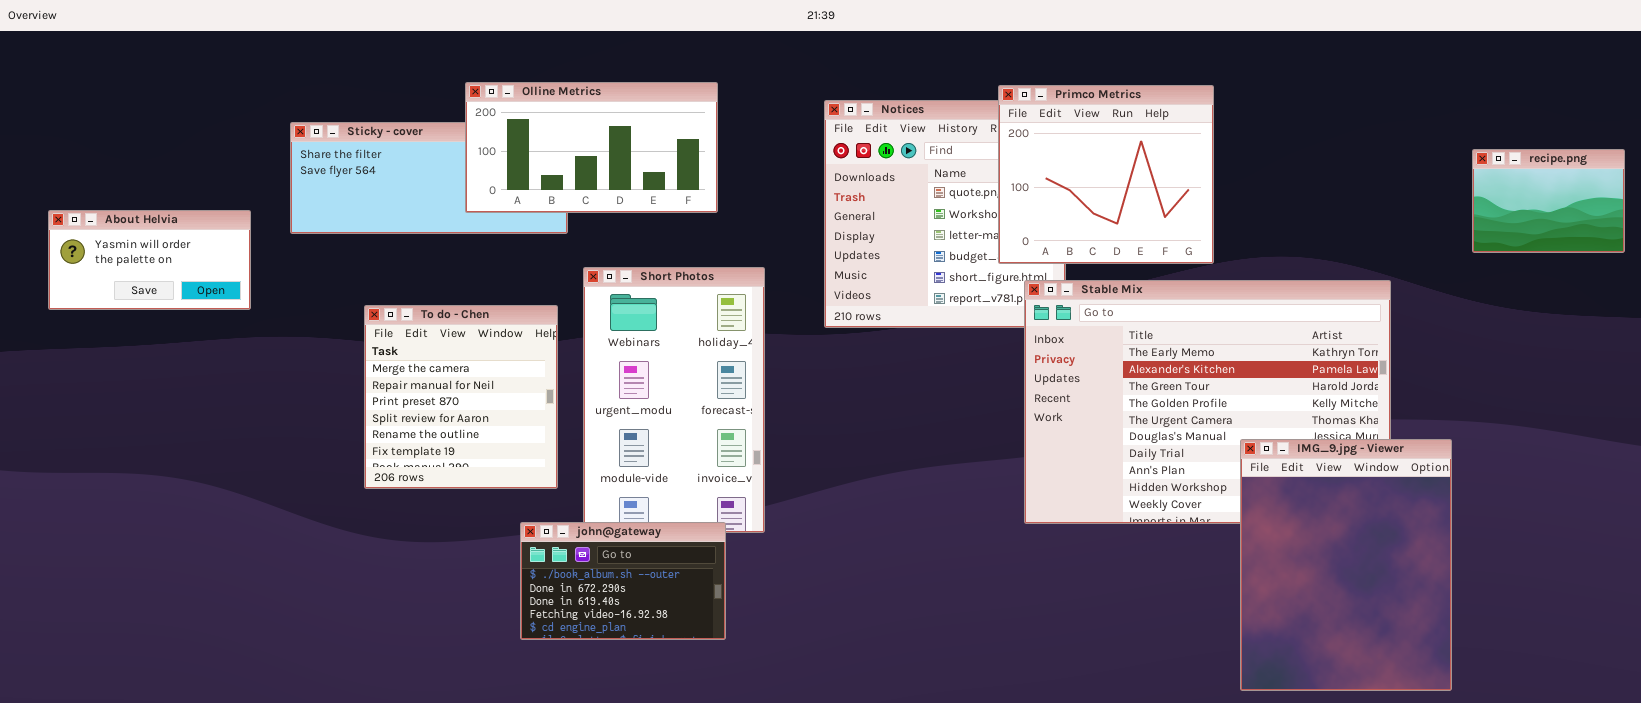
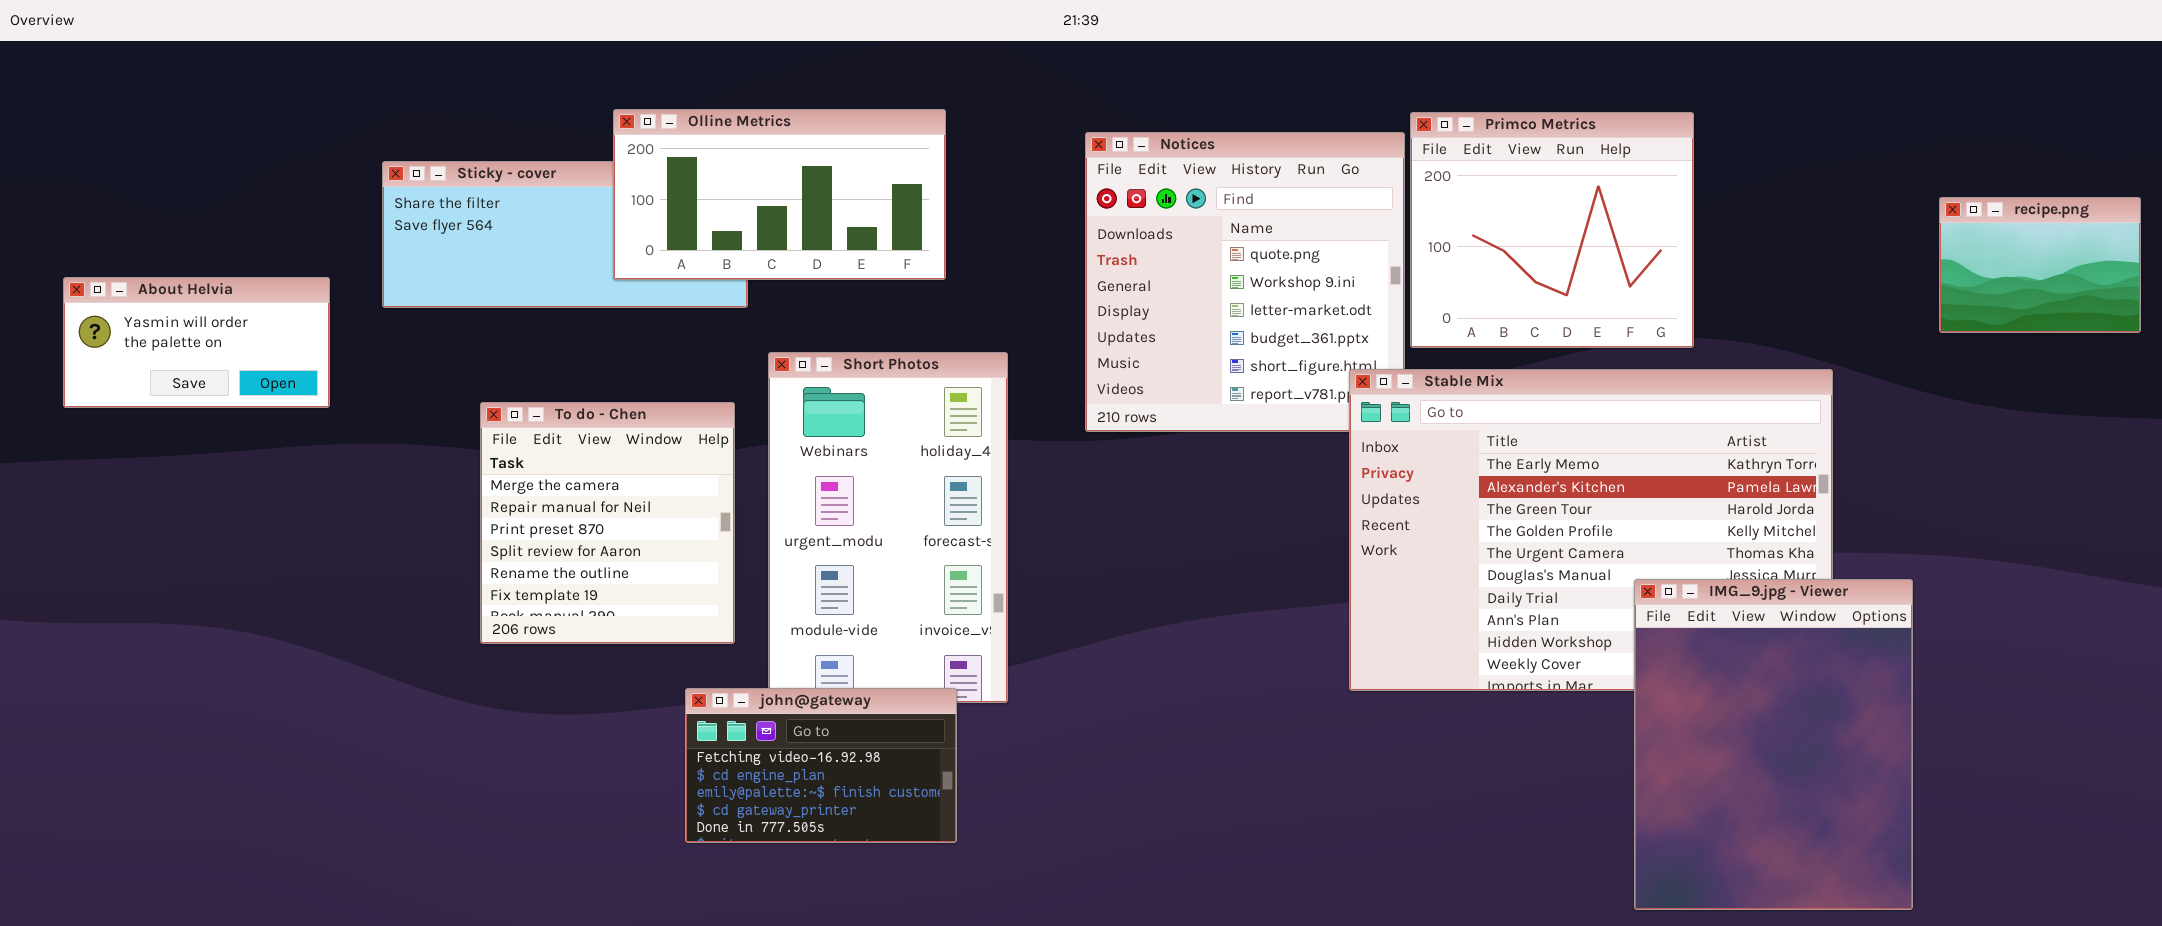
Primco Metrics: [998,85,1214,264] -> [1410,112,1694,348], moved
john@gateway: [520,522,726,640] -> [685,688,957,843], scrolled down 3 rows

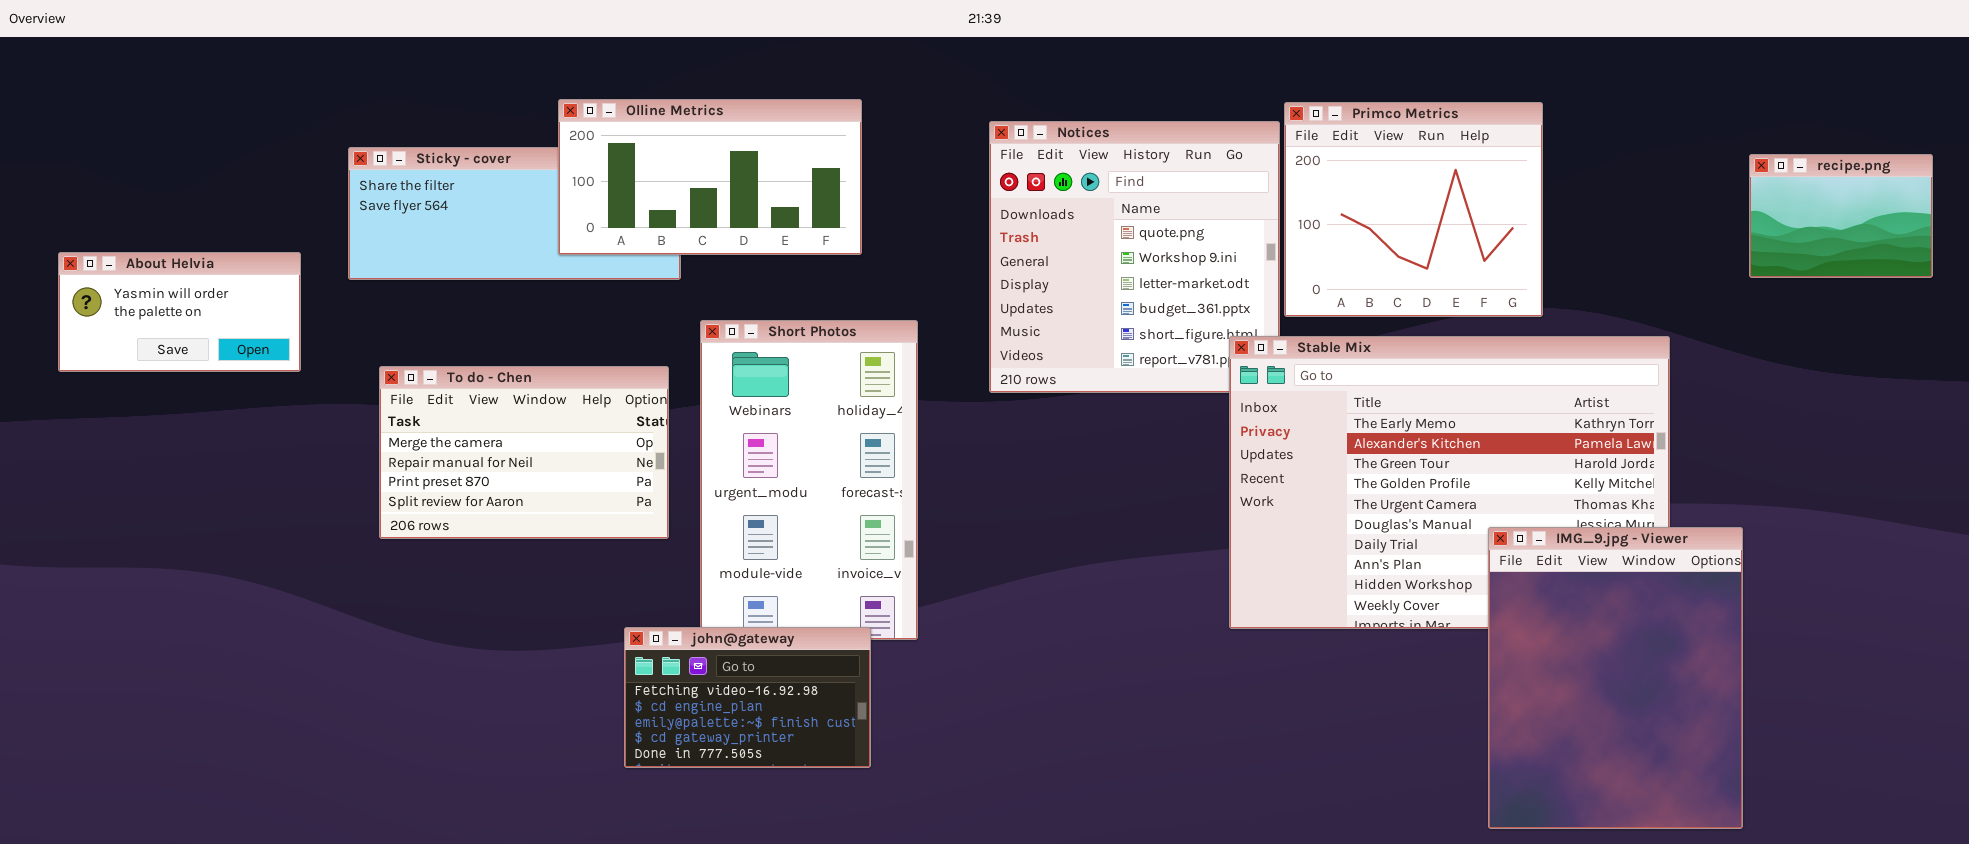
recipe.png: [1939,197,2141,333] -> [1749,154,1933,278], moved
To do - Chen: [480,402,735,644] -> [379,366,669,539], resized

